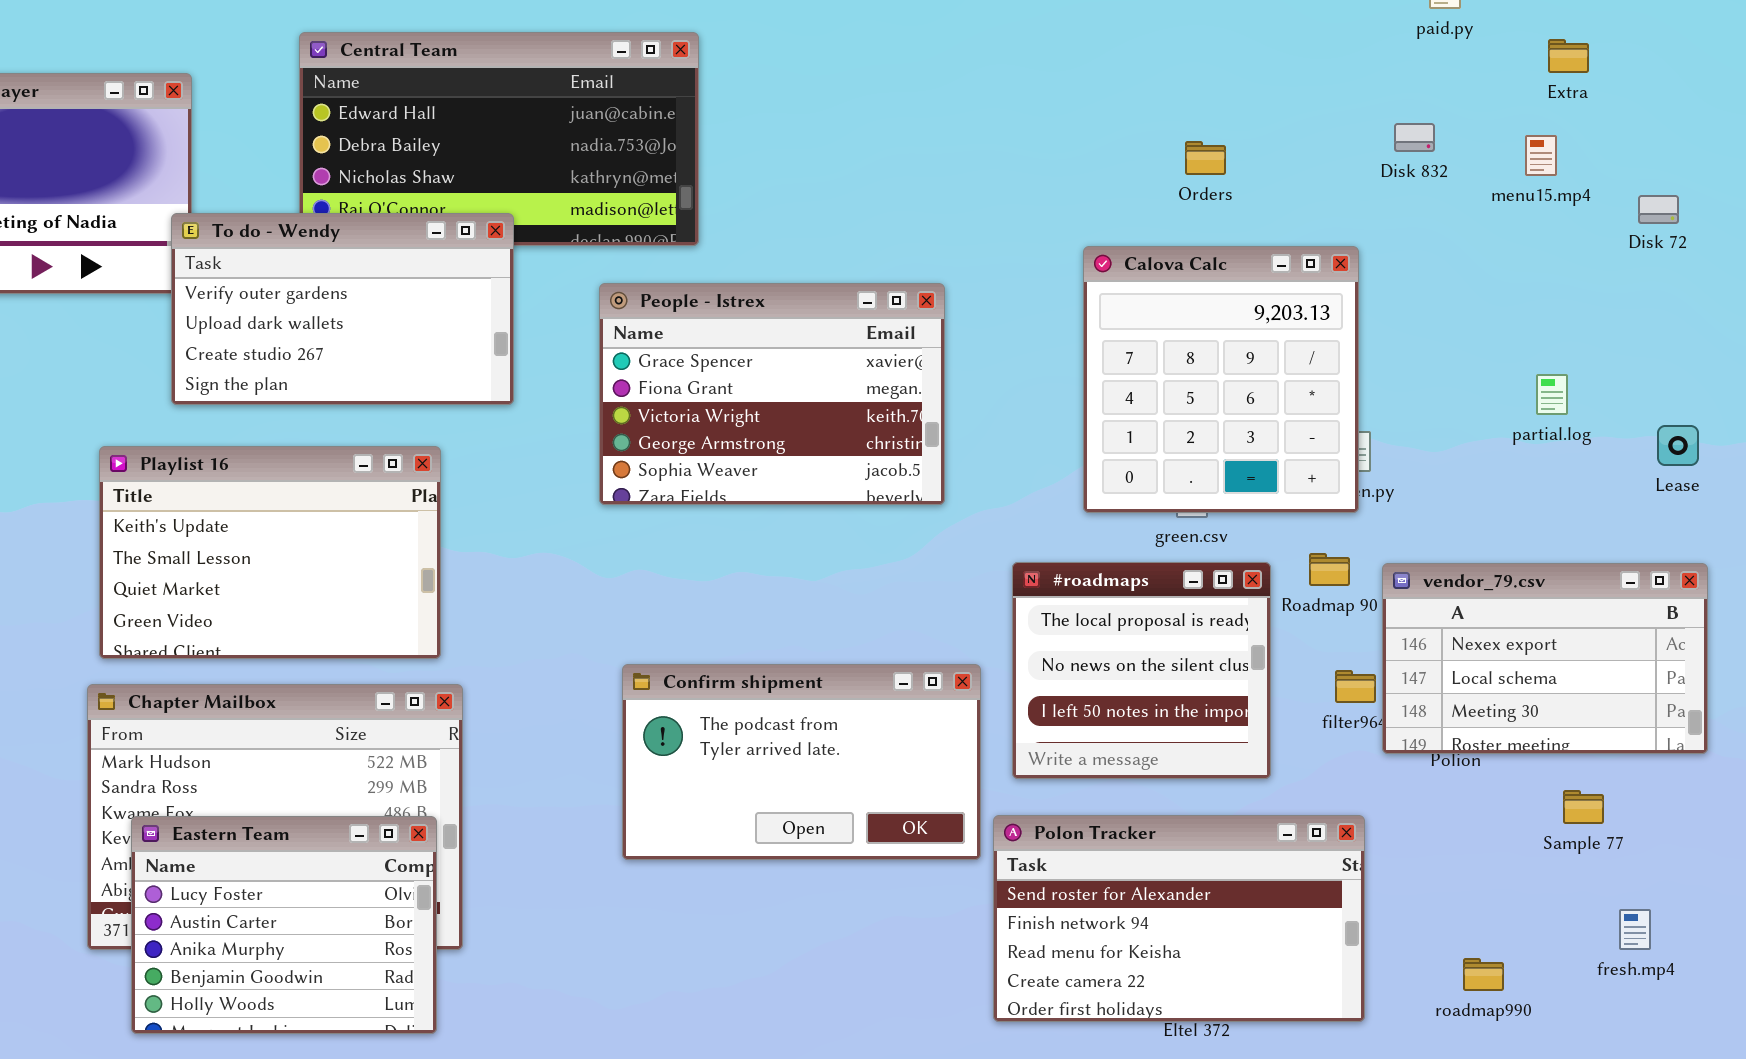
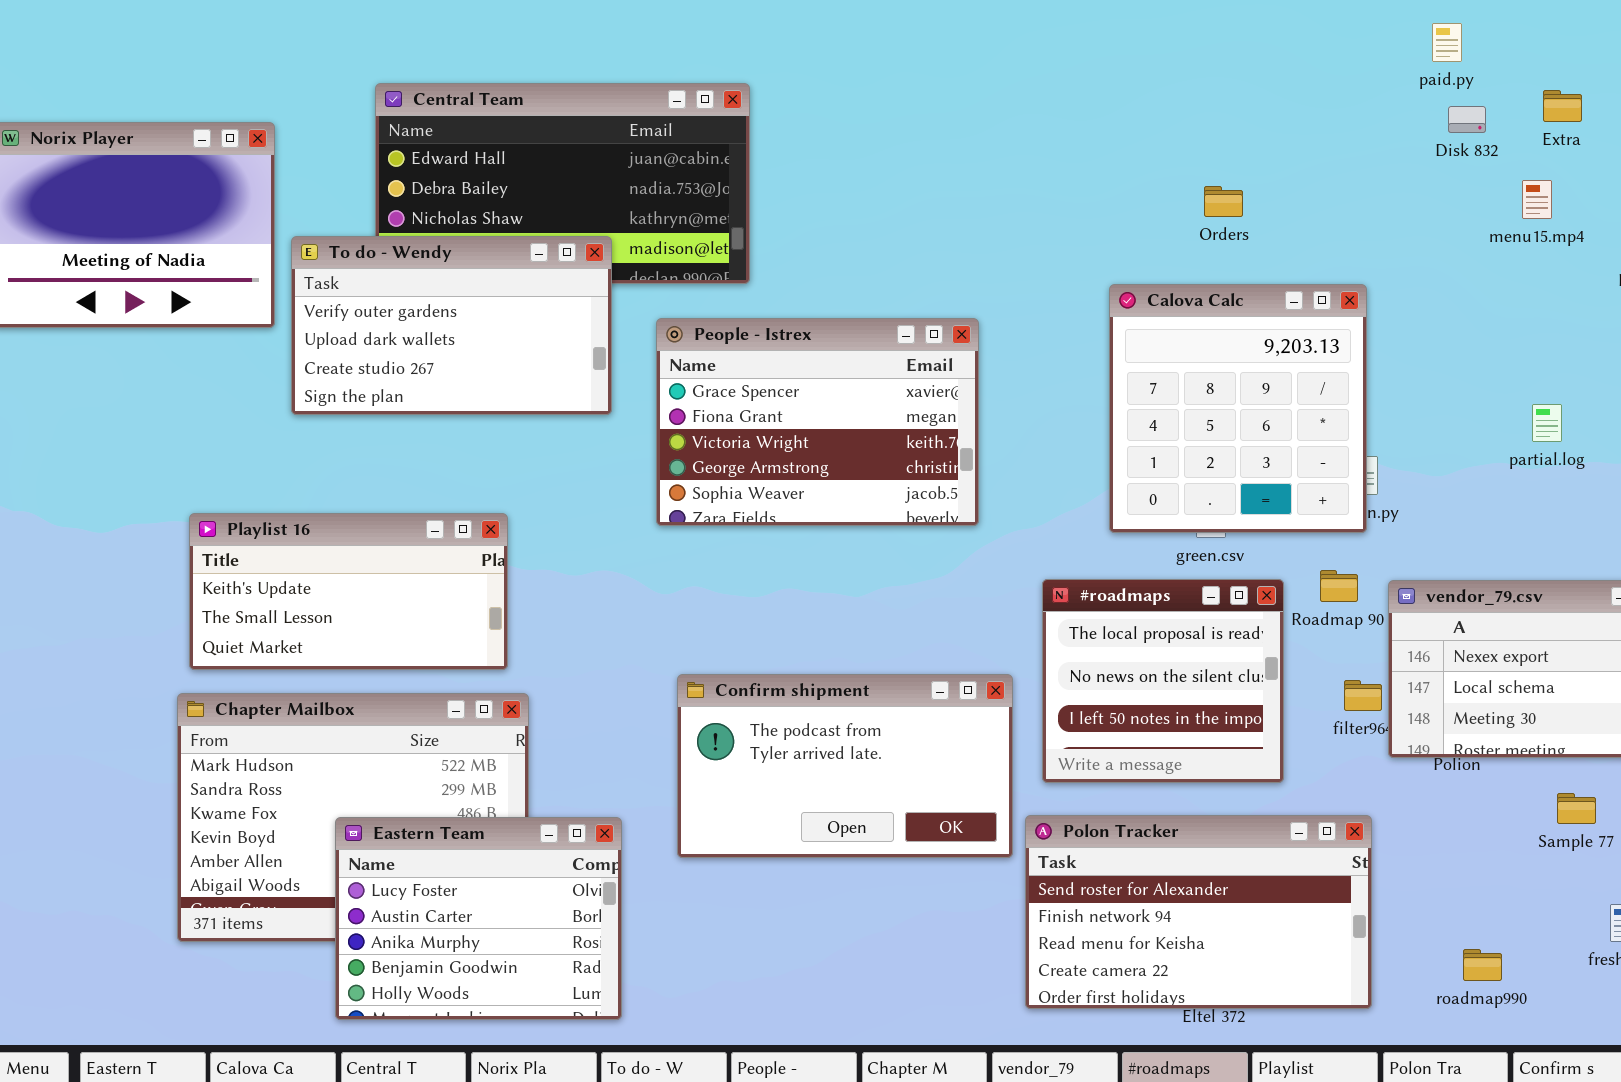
Disk 832: [1394,123,1435,152] -> [1448,106,1486,133], moved
To do - Wendy: [171,213,514,405] -> [291,236,612,415], moved
Playlist 16: [99,446,441,659] -> [189,513,508,670], resized
Eastern Team: [131,816,437,1034] -> [335,817,622,1020], moved

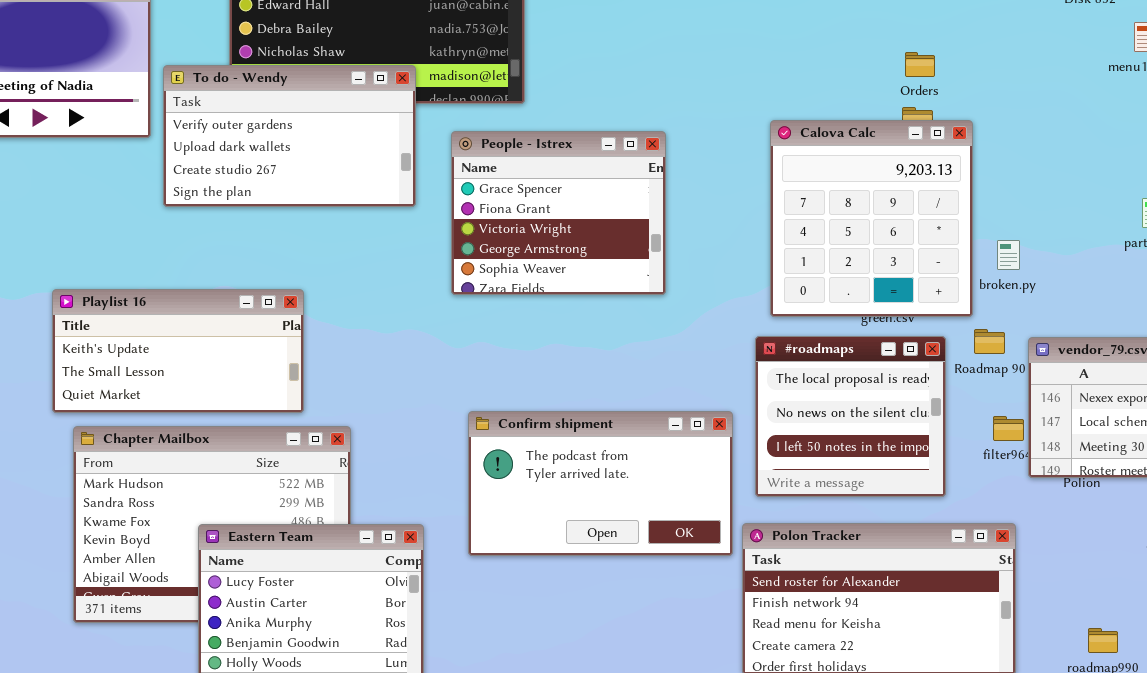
Orders: [1204,186,1243,217] -> [905,52,935,77], moved
Calova Calc: [1109,284,1367,533] -> [770,120,973,317], moved
People - Istrex: [656,318,979,526] -> [451,131,666,295], resized
Playlist 16: [189,513,508,670] -> [52,289,304,413], moved

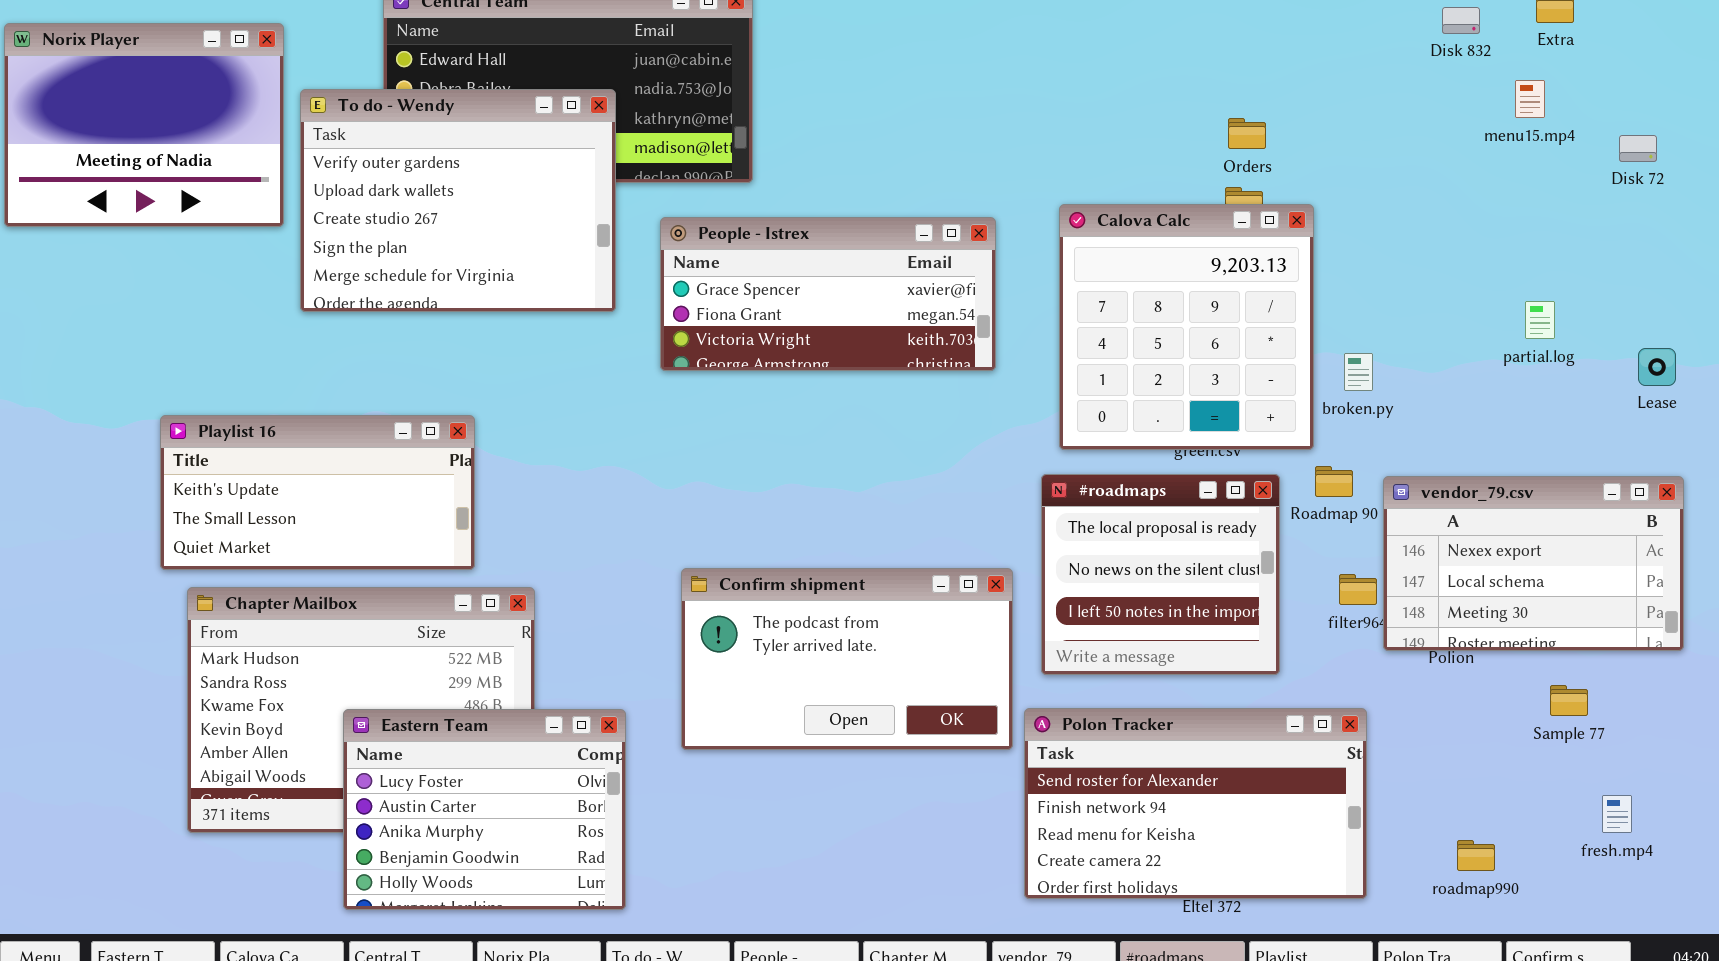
To do - Wendy: [163,65,416,207] -> [300,89,616,312], resized
People - Istrex: [451,131,666,295] -> [660,217,996,371], resized

